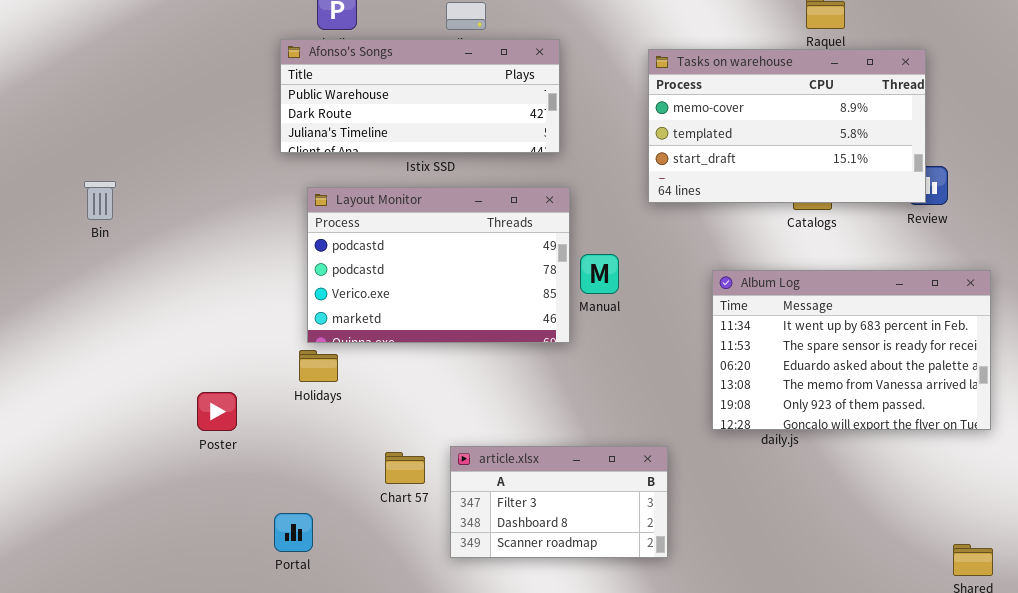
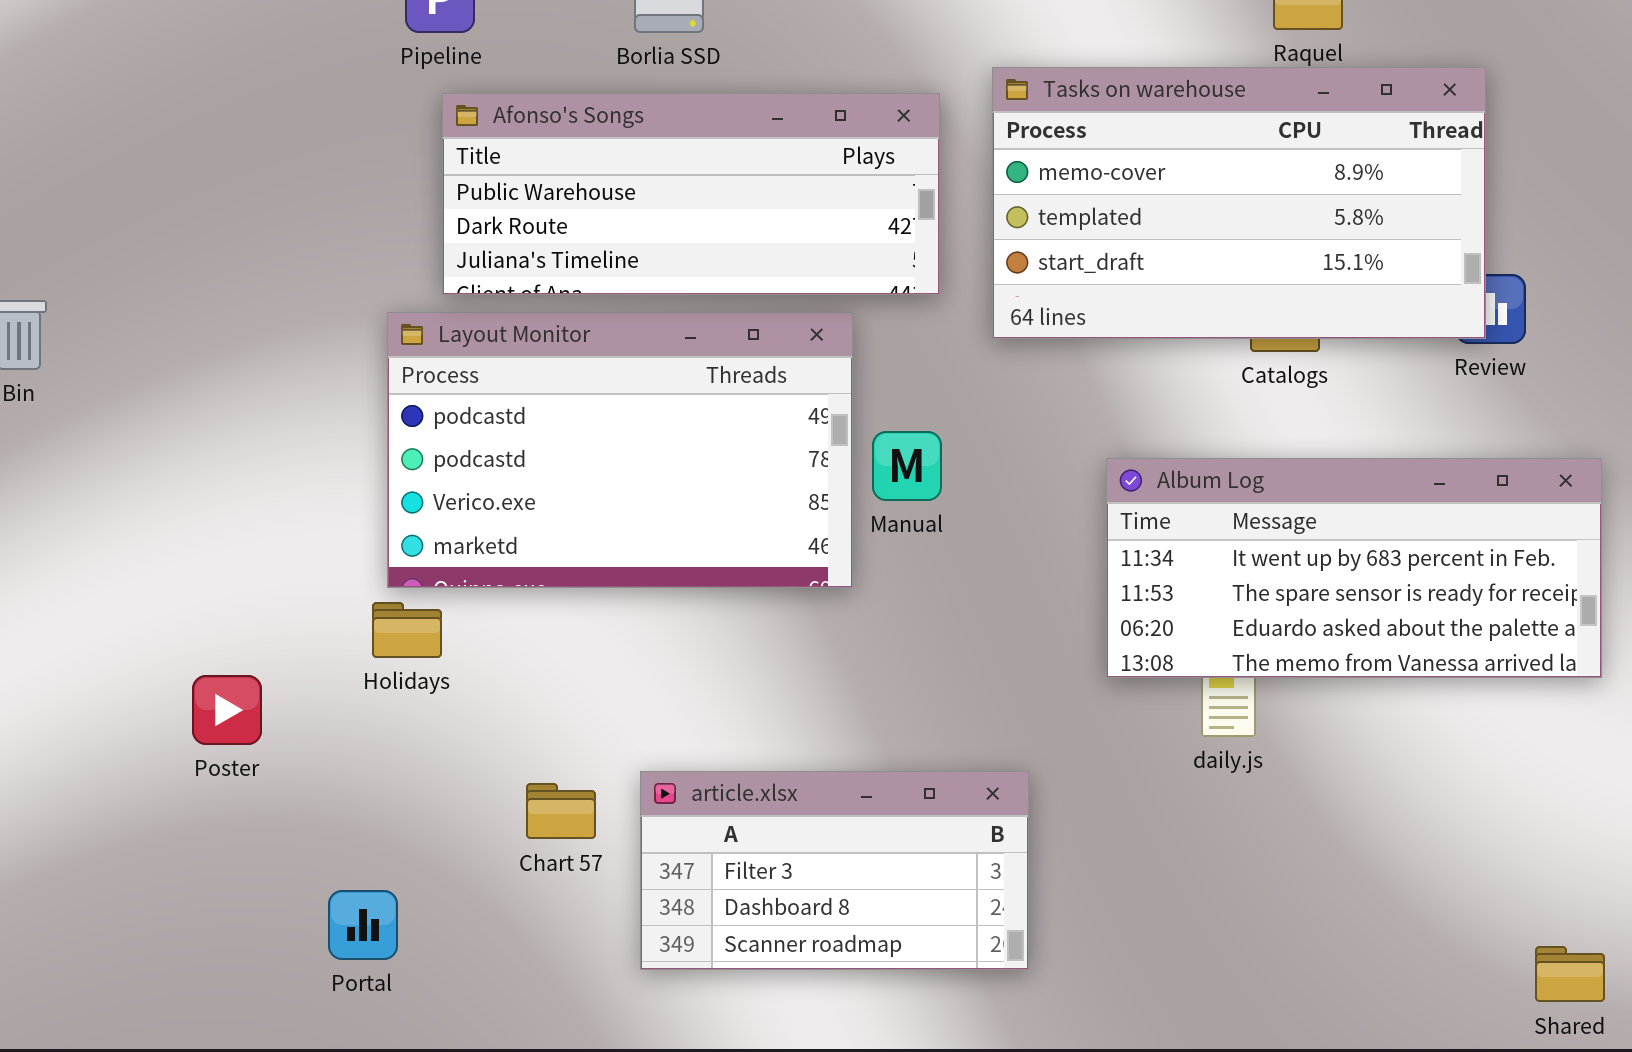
Afonso's Songs: [280,39,560,153] -> [442,93,940,295], moved
Album Log: [712,270,991,430] -> [1106,458,1602,678], resized

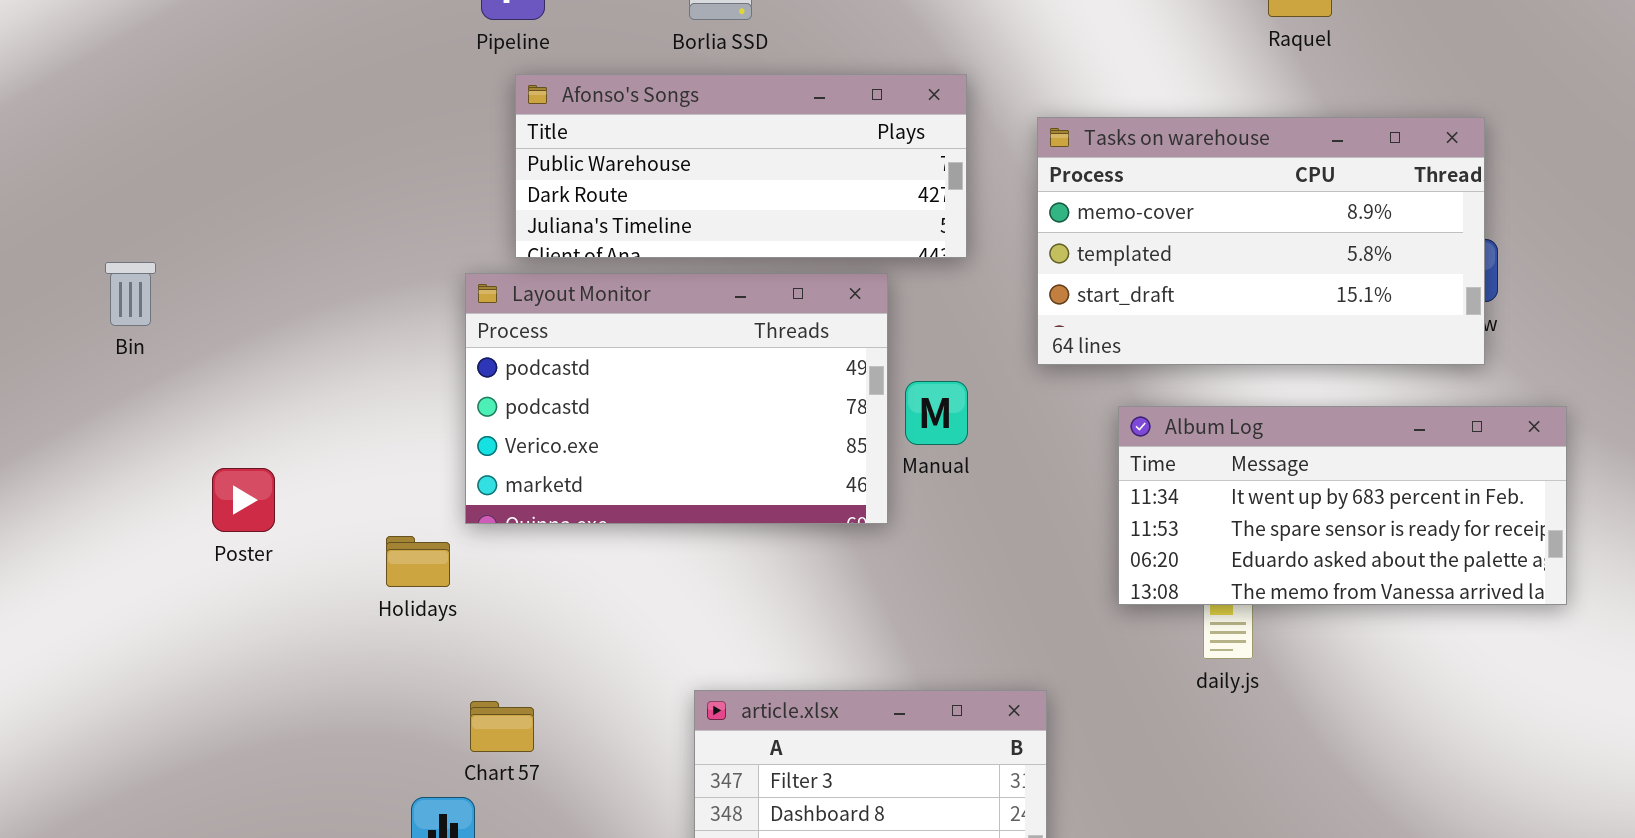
Tasks on warehouse: [992,67,1486,339] -> [1037,117,1485,365], moved
Holidays: [372,602,442,658] -> [386,536,450,587], moved
Poster: [192,675,262,745] -> [212,468,275,532], moved
Chart 57: [526,783,596,839] -> [470,701,534,752], moved

